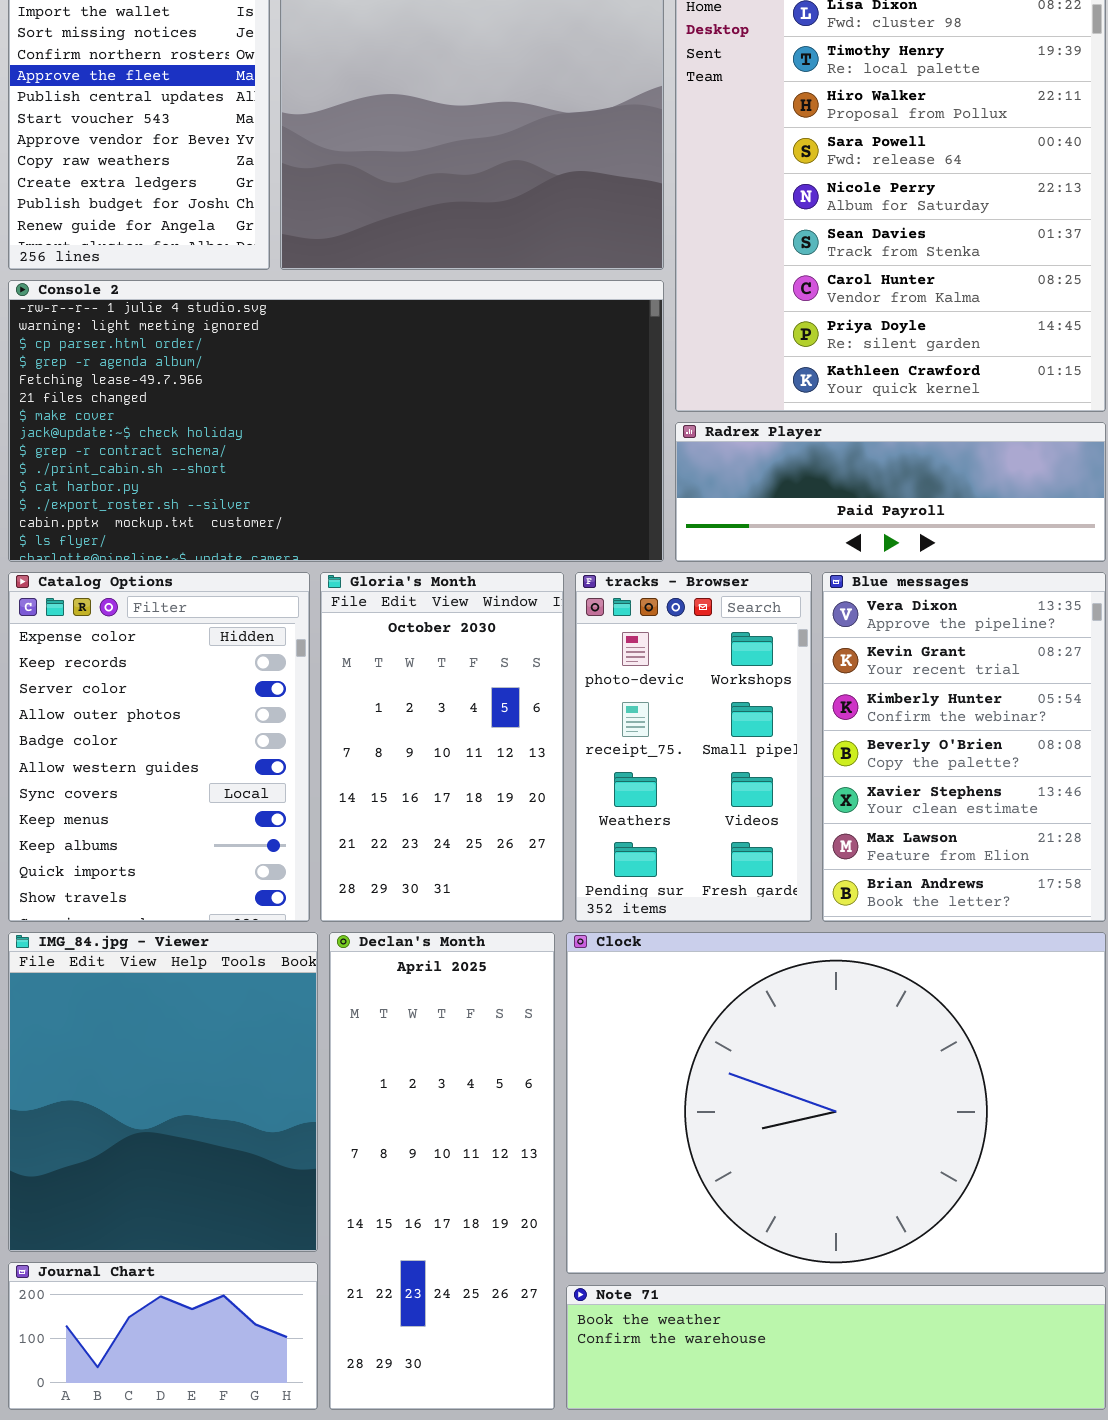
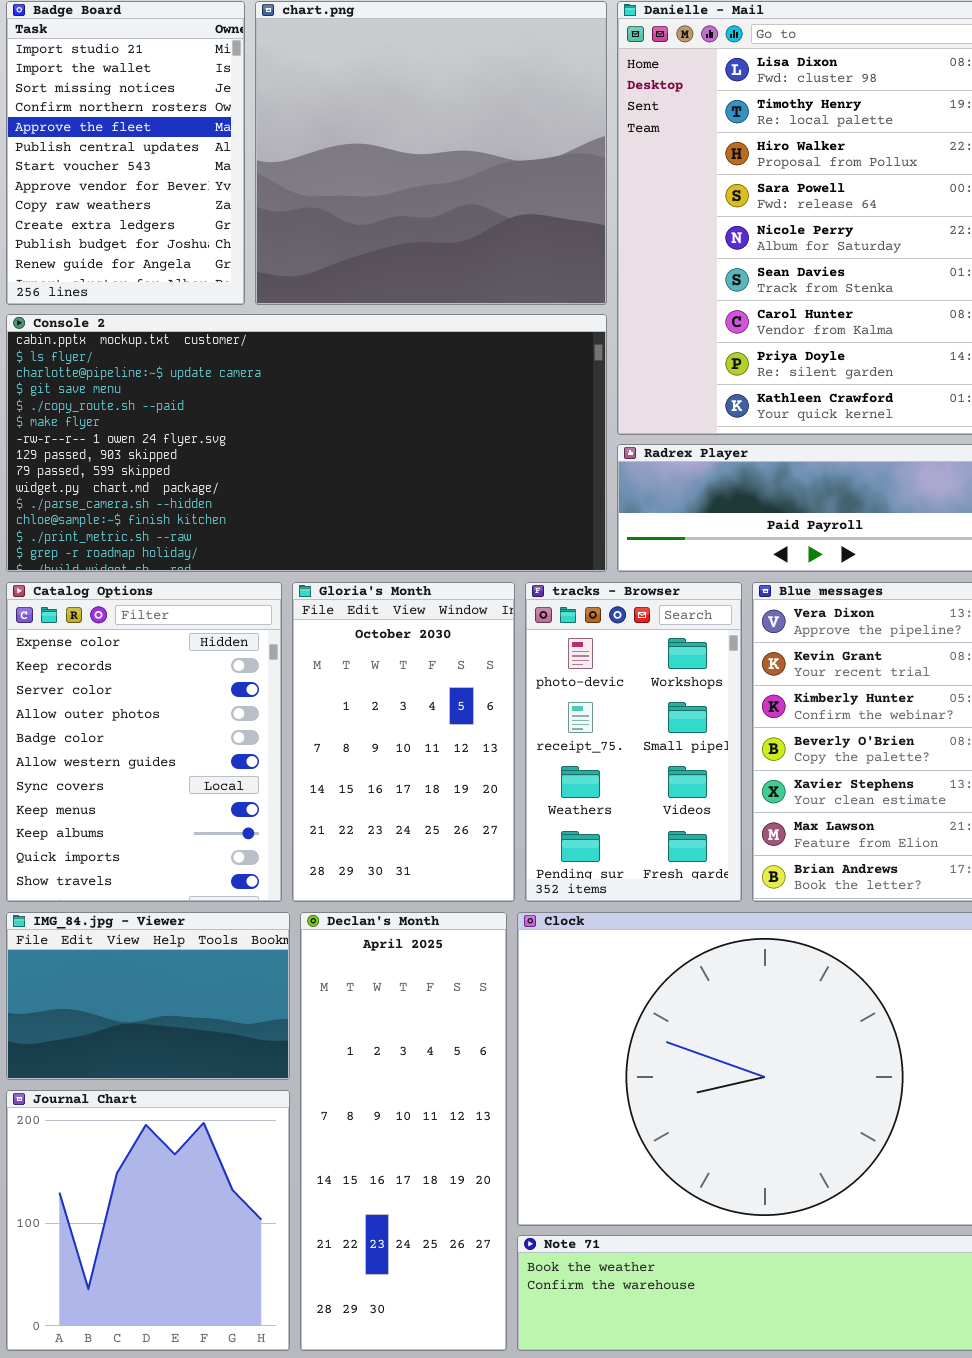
Console 2: [8,280,664,562] -> [6,314,607,572], scrolled down 12 rows
IMG_84.jpg - Viewer: [8,932,318,1252] -> [6,912,290,1080], resized
Journal Chart: [8,1262,318,1410] -> [6,1090,290,1351], resized

